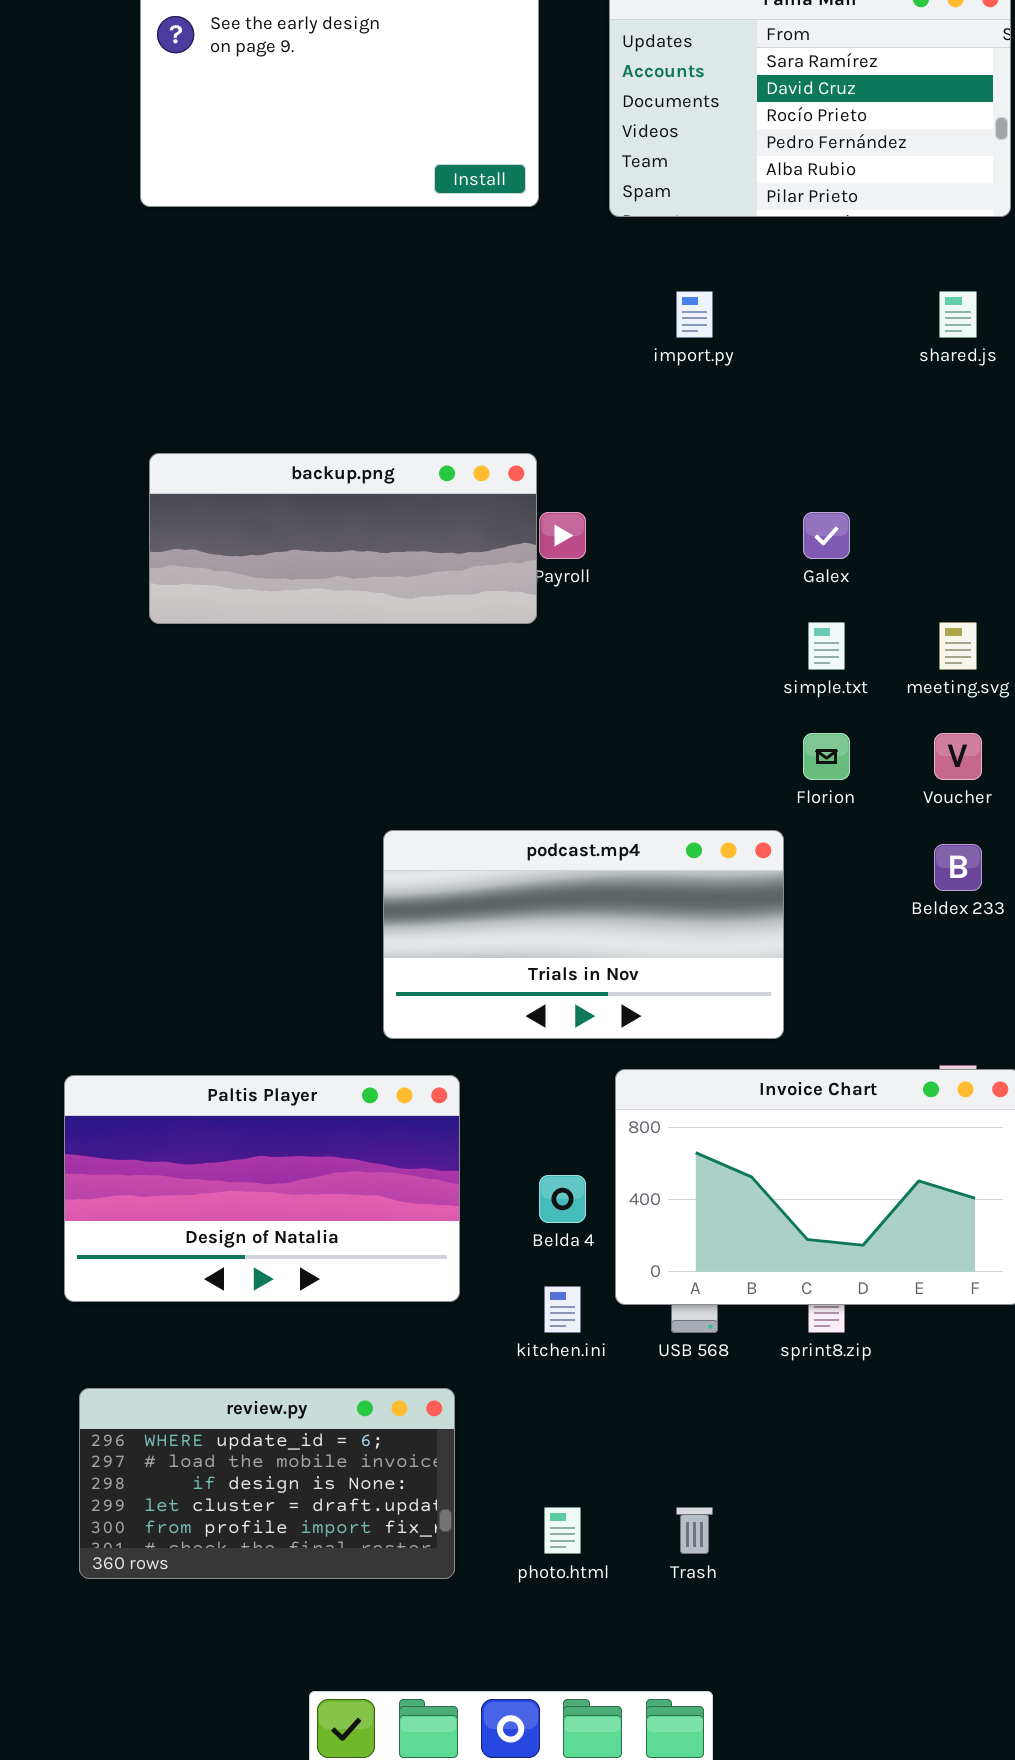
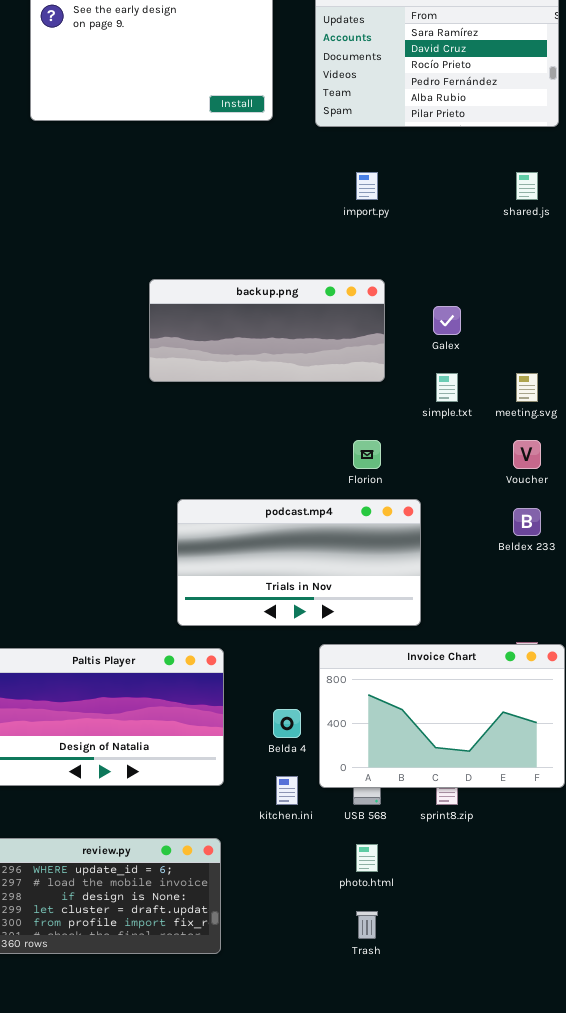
backup.png: [149,453,537,624] -> [149,279,385,382], moved
Florion: [803,733,850,780] -> [353,440,381,469], moved
photo.html: [544,1507,581,1554] -> [356,844,378,872], moved

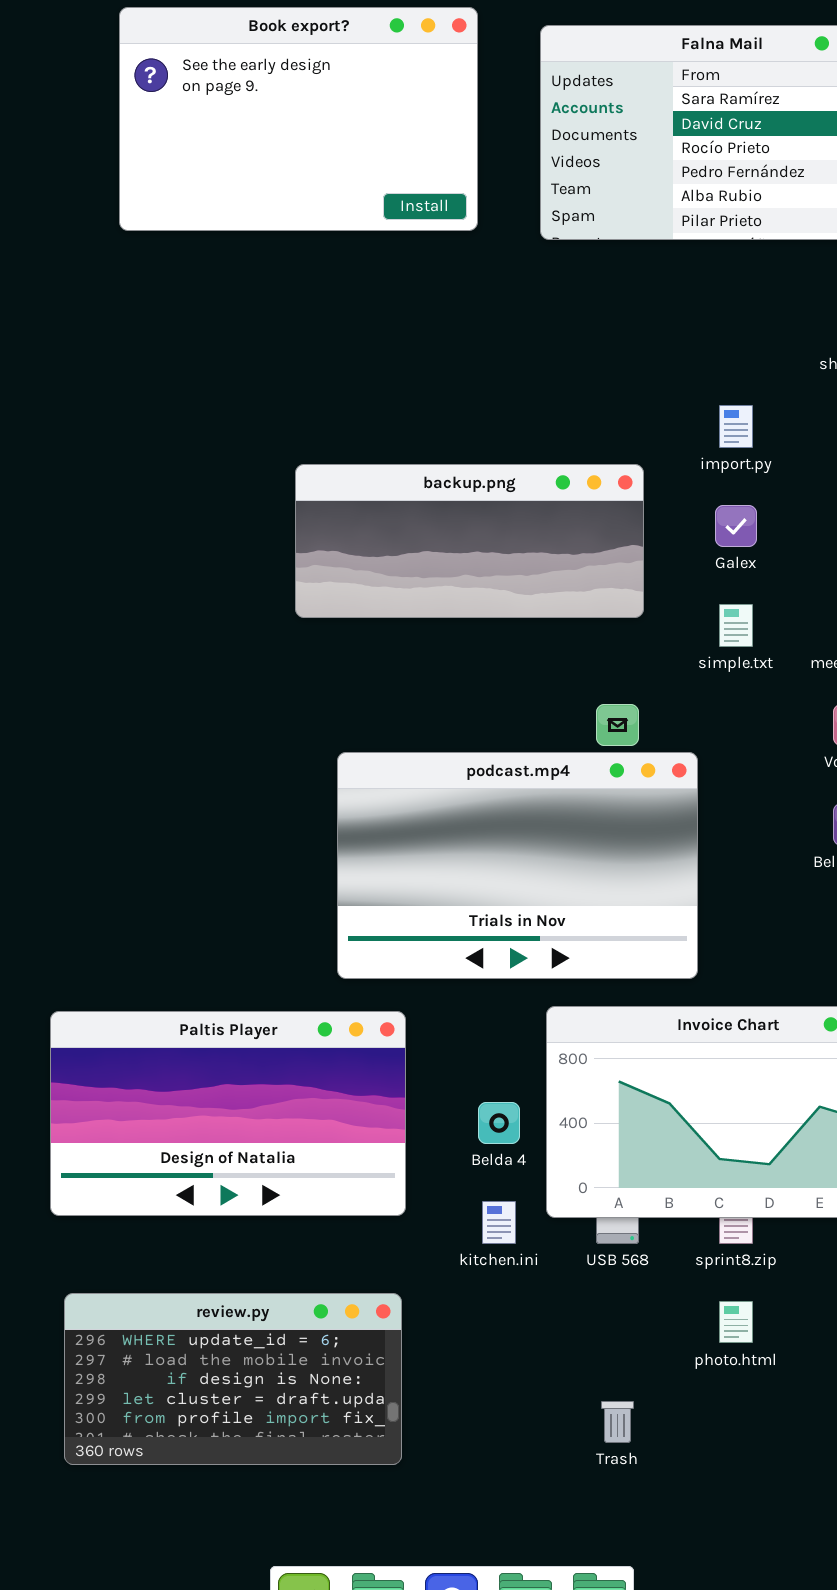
import.py: [356,172,378,200] -> [719,405,753,448], moved
podcast.mp4: [177,499,421,626] -> [337,752,698,979], resized
photo.html: [356,844,378,872] -> [719,1301,753,1343], moved

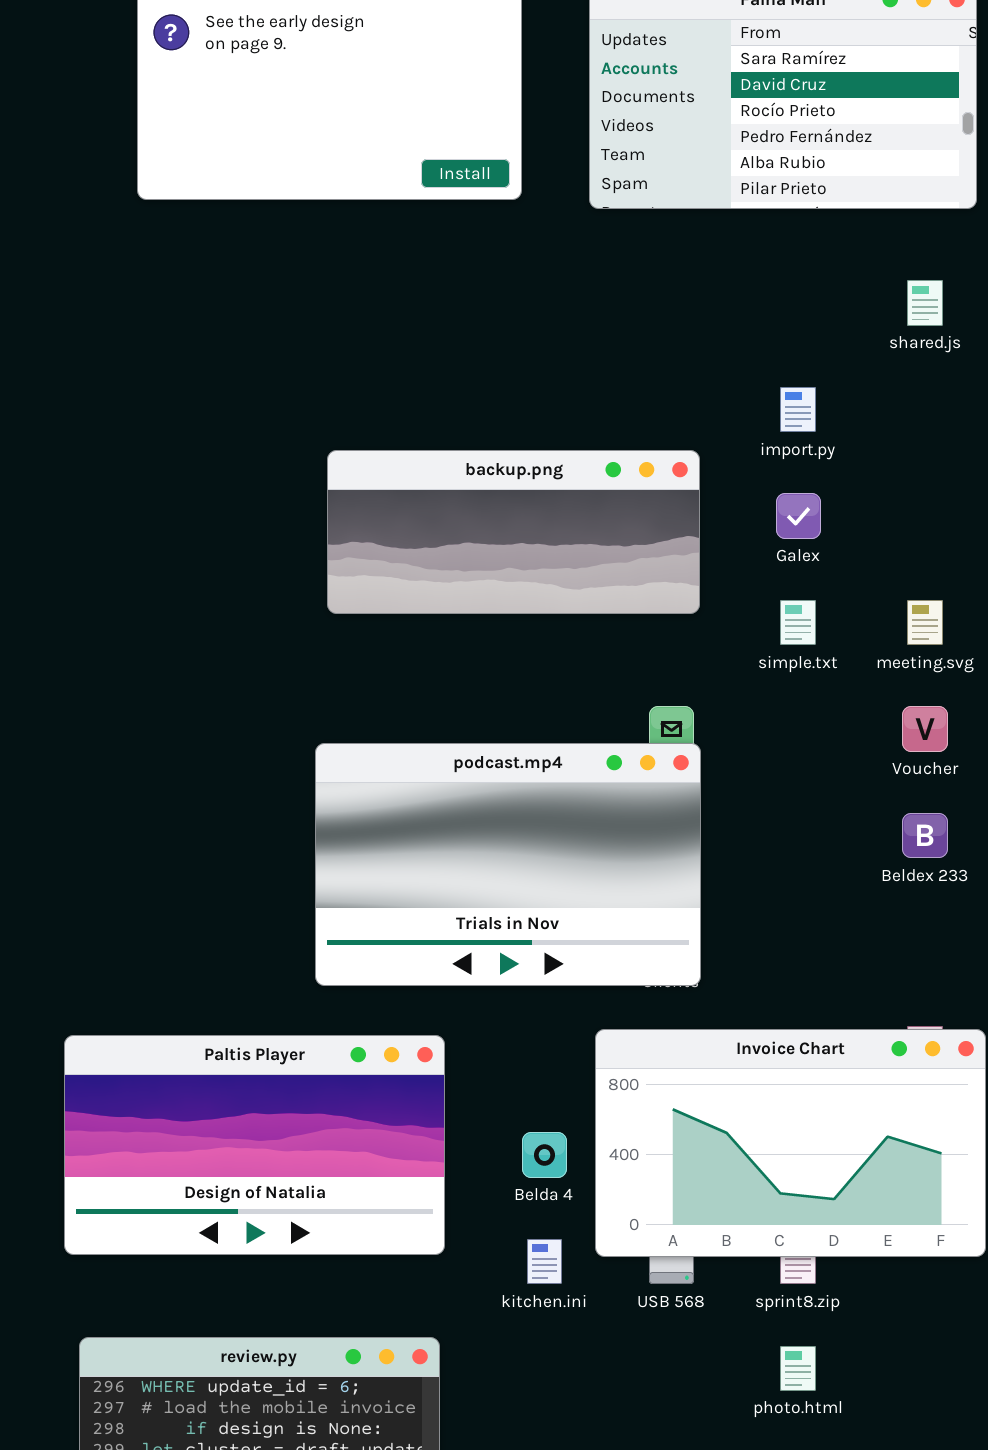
podcast.mp4: [337,752,698,979] -> [315,743,701,986], moved

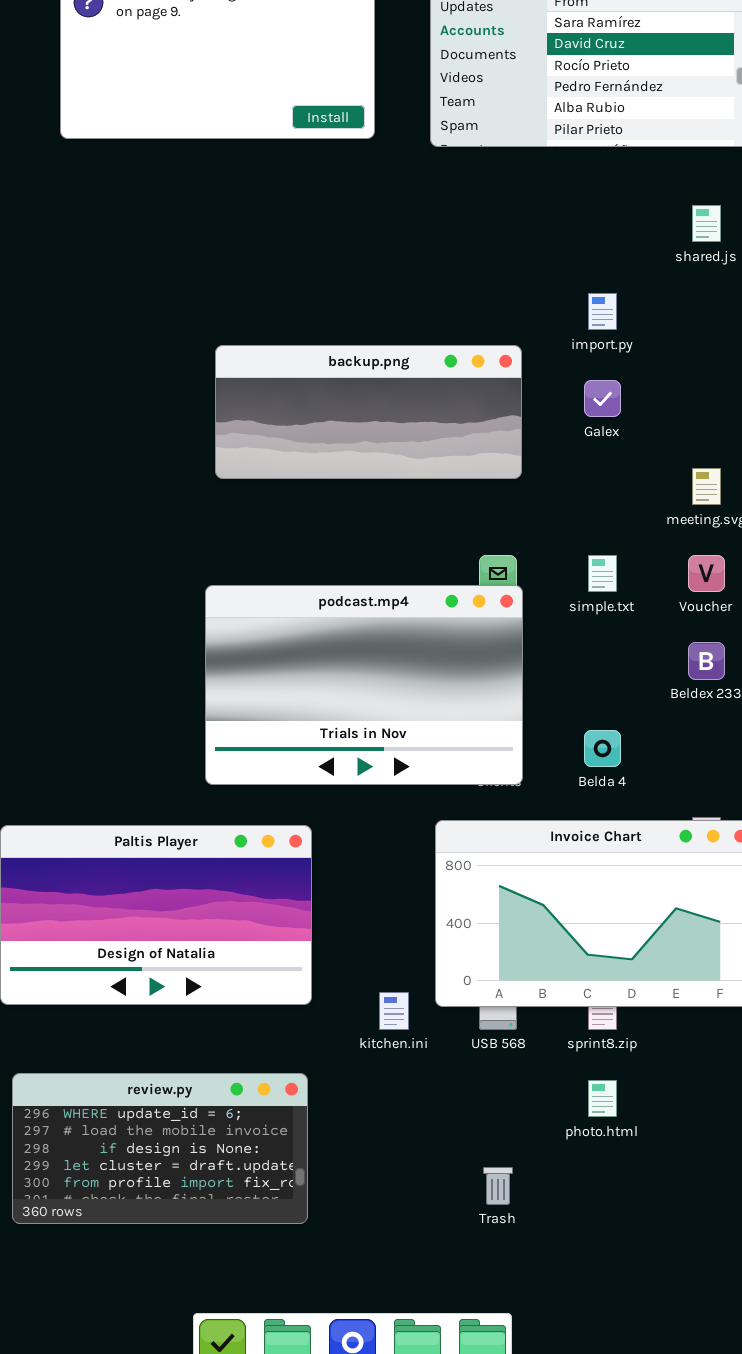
simple.txt: [780,600,816,645] -> [588,555,617,592], moved
Belda 4: [522,1132,567,1178] -> [584,730,621,767], moved

